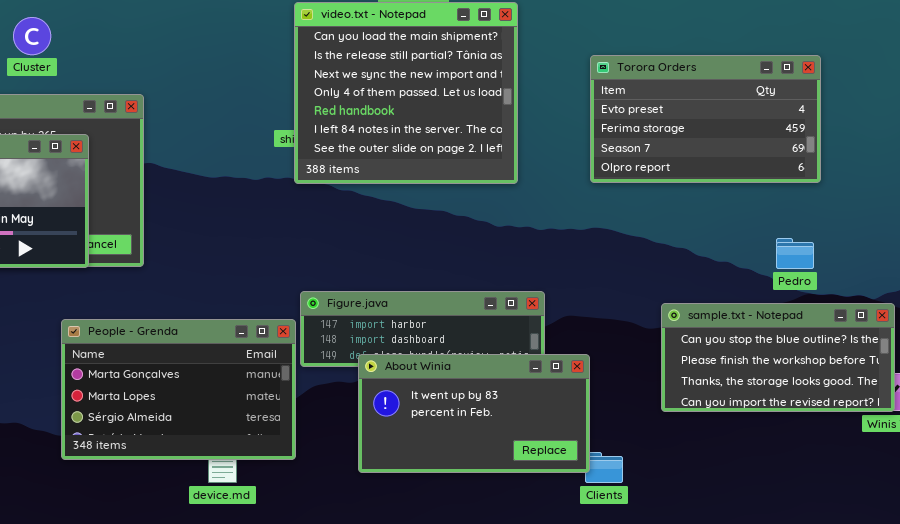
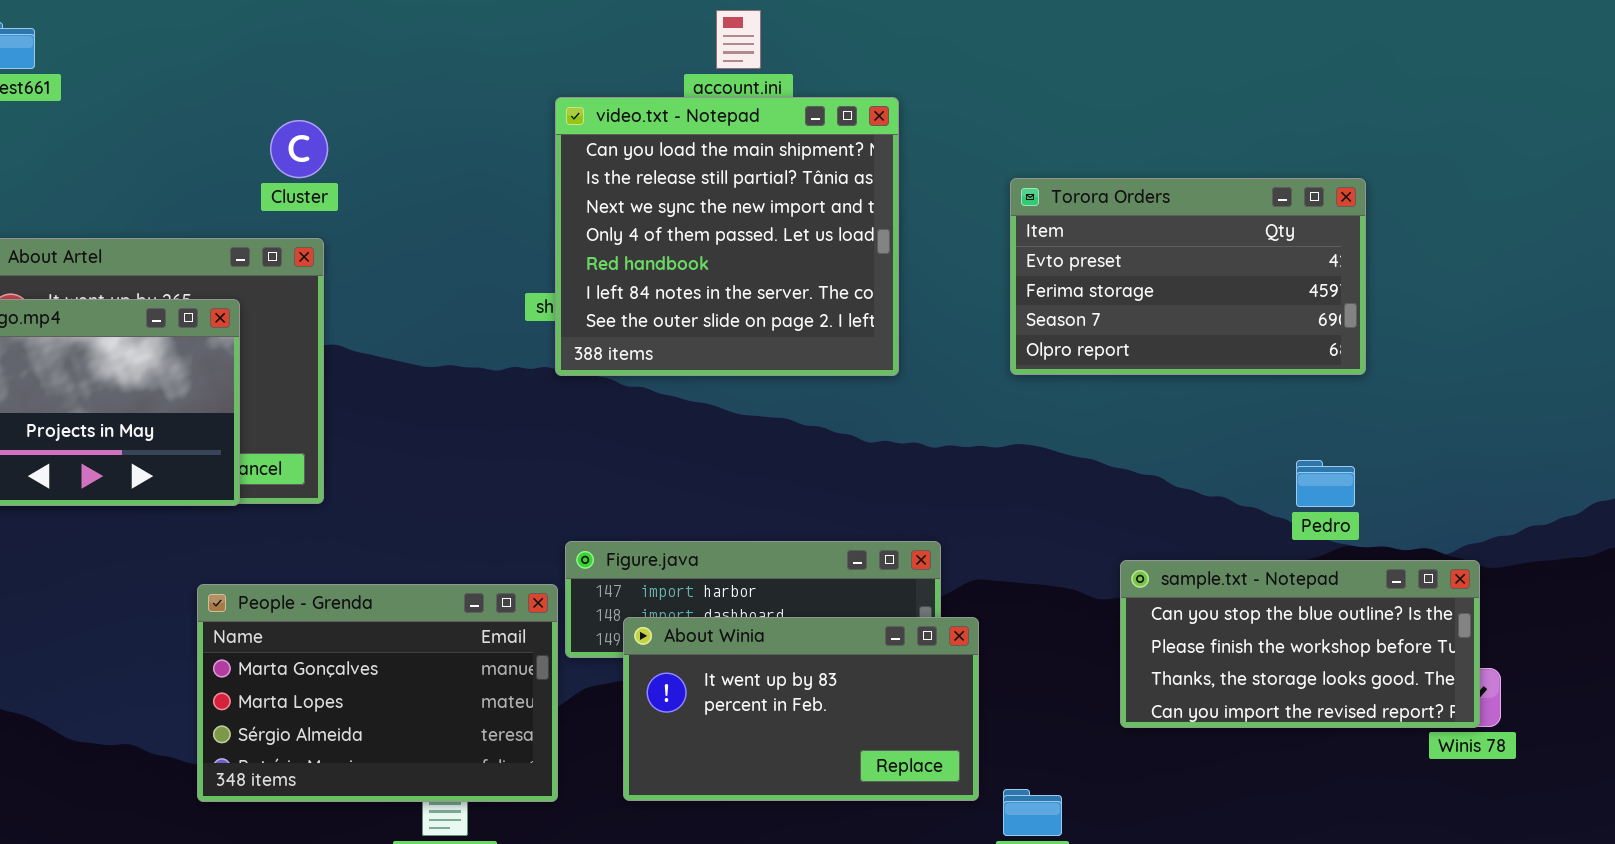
Cluster: [13,17,51,55] -> [270,120,328,178], moved
About Winia: [358,354,590,473] -> [623,617,979,801], moved

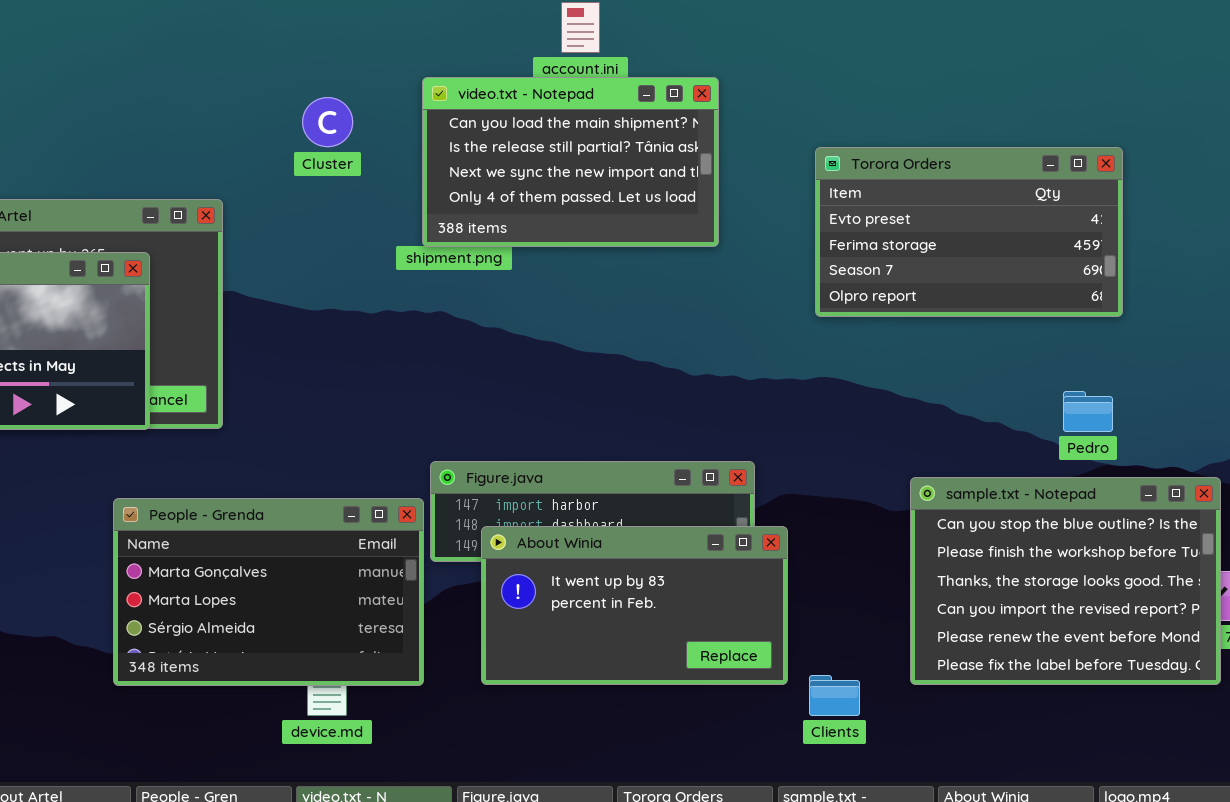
video.txt - Notepad: [555,97,899,376] -> [422,77,719,247], resized
Cluster: [270,120,328,178] -> [302,97,353,147], moved
sample.txt - Notepad: [1120,560,1480,728] -> [910,477,1221,685], resized

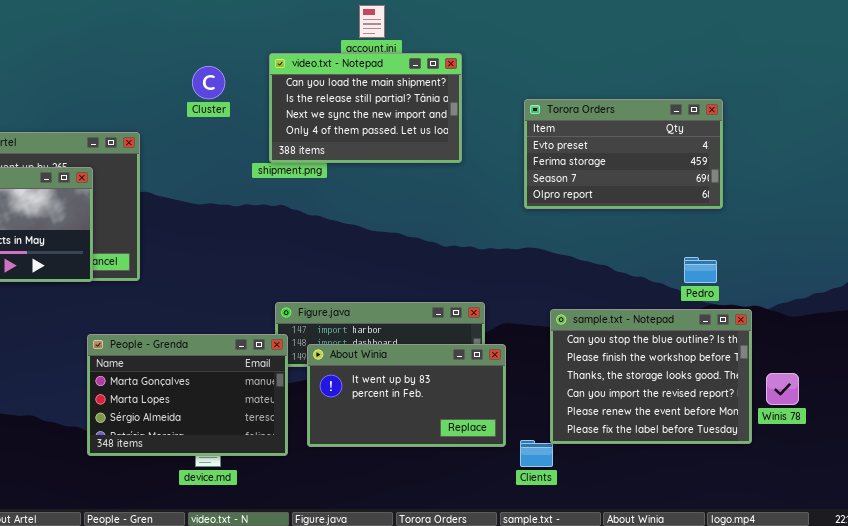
sample.txt - Notepad: [910,477,1221,685] -> [550,309,752,444], moved
People - Grenda: [113,498,424,686] -> [87,334,288,456], moved

